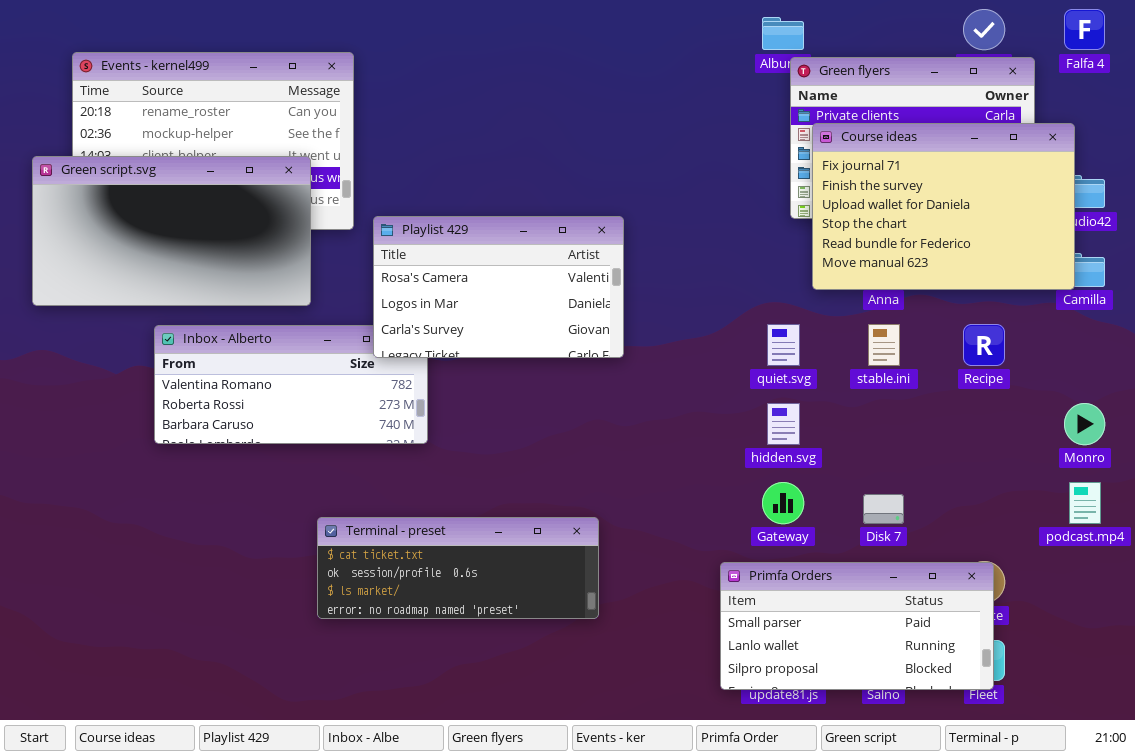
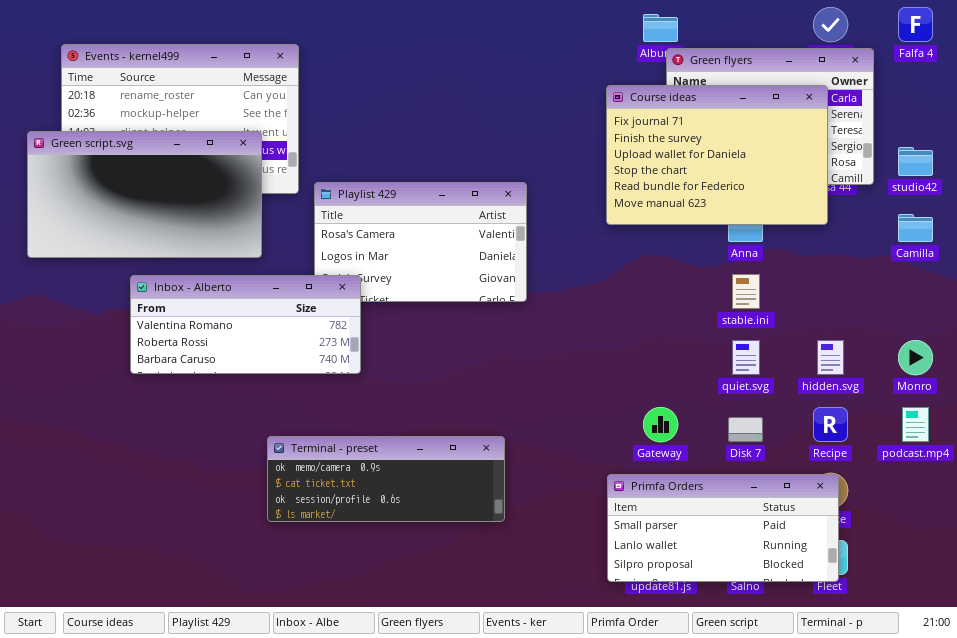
Course ideas: [812,123,1075,290] -> [606,85,828,225], moved
quiet.svg: [767,324,800,366] -> [732,340,760,375], moved
Recipe: [963,324,1005,366] -> [813,407,848,442], moved
Inbox - Alberto: [154,325,428,444] -> [130,275,361,374], raised
hidden.svg: [767,403,800,445] -> [817,340,844,375], moved
Terminal - preset: [317,517,599,619] -> [267,436,505,522], scrolled up 1 row

